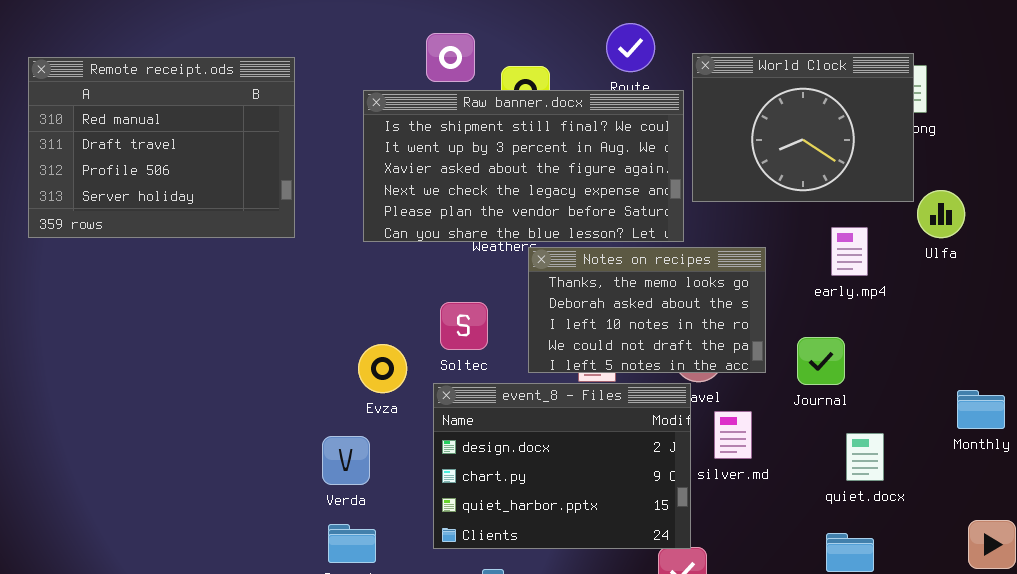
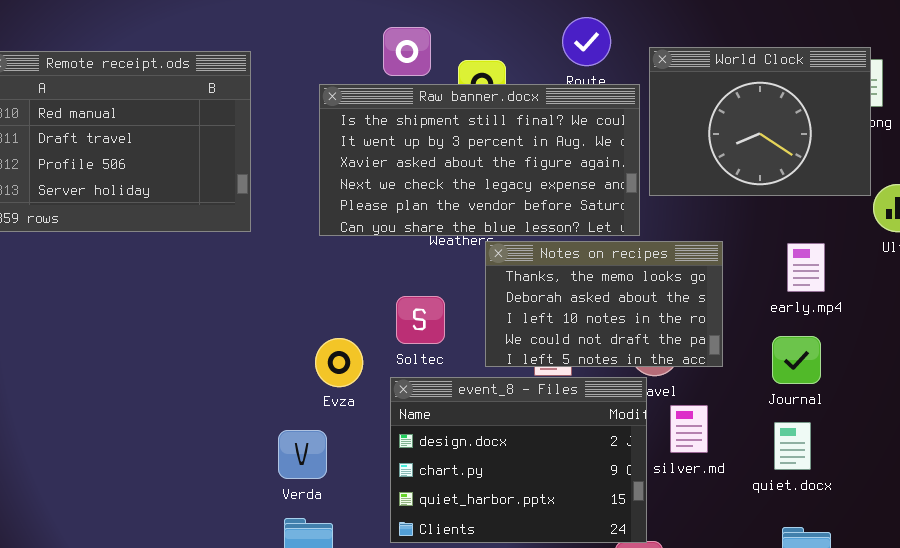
early.mp4: [831,227,868,276] -> [787,243,825,292], moved
Journal: [797,337,845,385] -> [772,336,821,384], moved
quiet.docx: [846,433,884,481] -> [774,422,811,470], moved

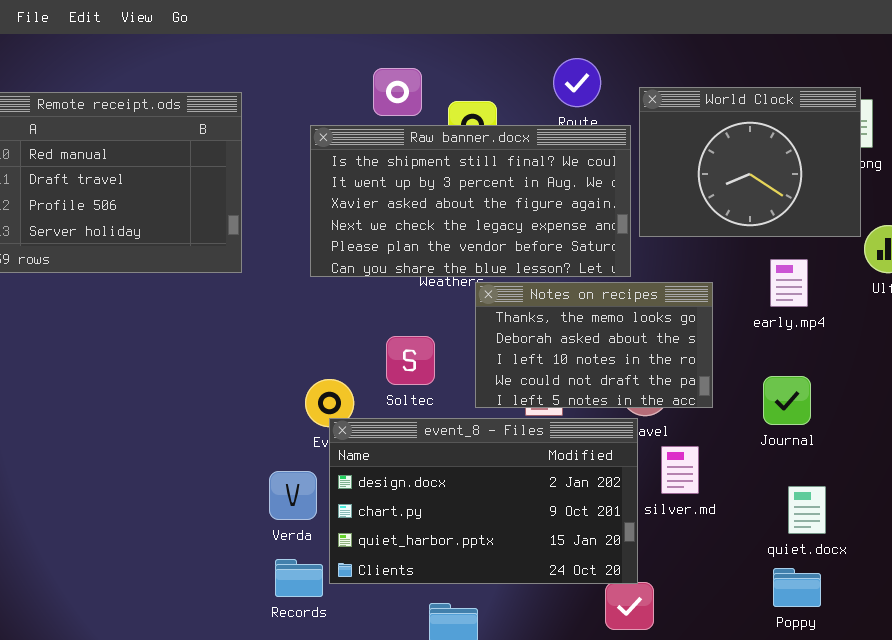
early.mp4: [787,243,825,292] -> [770,259,808,307], moved
event_8 - Files: [390,377,647,543] -> [329,418,638,584], resized
quiet.docx: [774,422,811,470] -> [788,486,826,534], moved

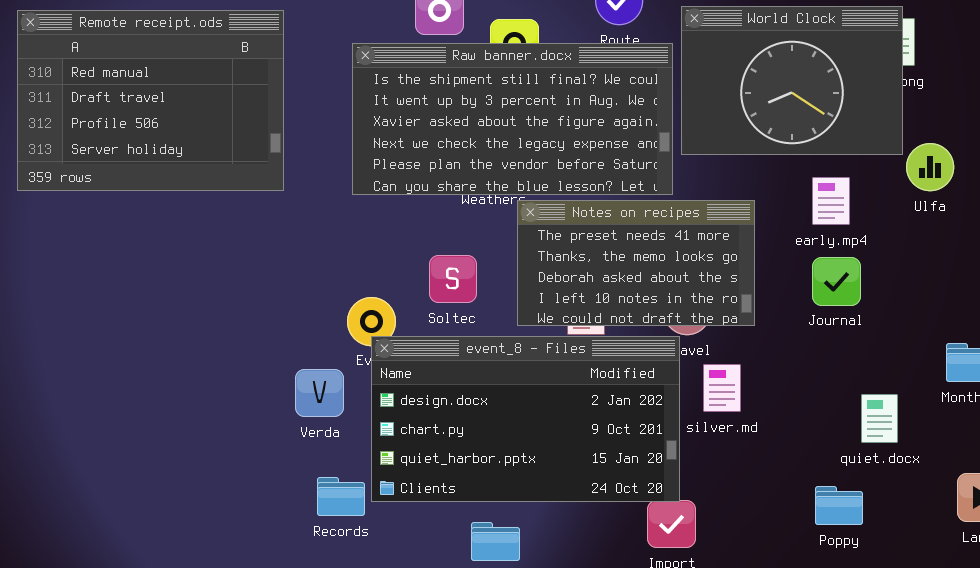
Notes on recipes: [475,282,713,408] -> [517,200,755,326], scrolled up 1 row
Journal: [763,376,811,425] -> [812,257,861,306], moved
Verda: [269,471,317,520] -> [295,369,344,417], moved
quiet.docx: [788,486,826,534] -> [861,394,898,443], moved

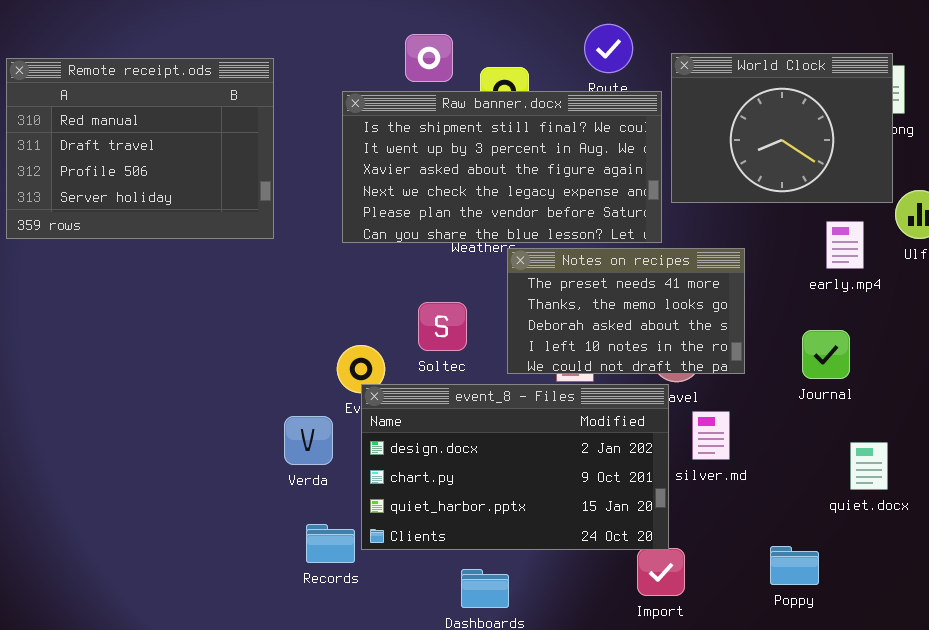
early.mp4: [812,177,850,225] -> [826,221,864,269], moved
Journal: [812,257,861,306] -> [802,330,850,379], moved
Poppy: [815,486,863,525] -> [770,546,819,585], moved

